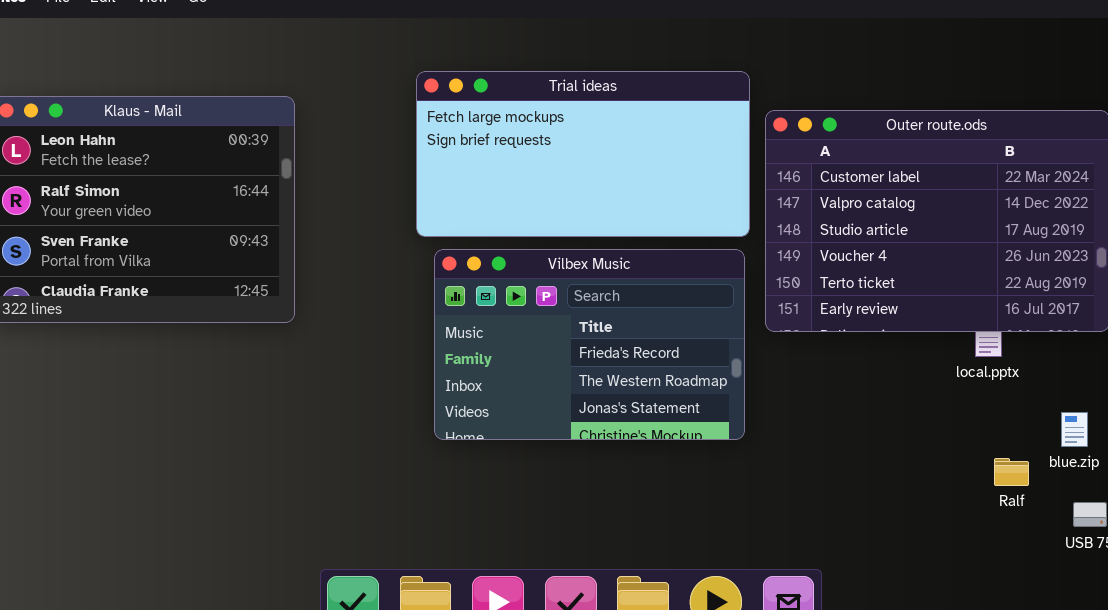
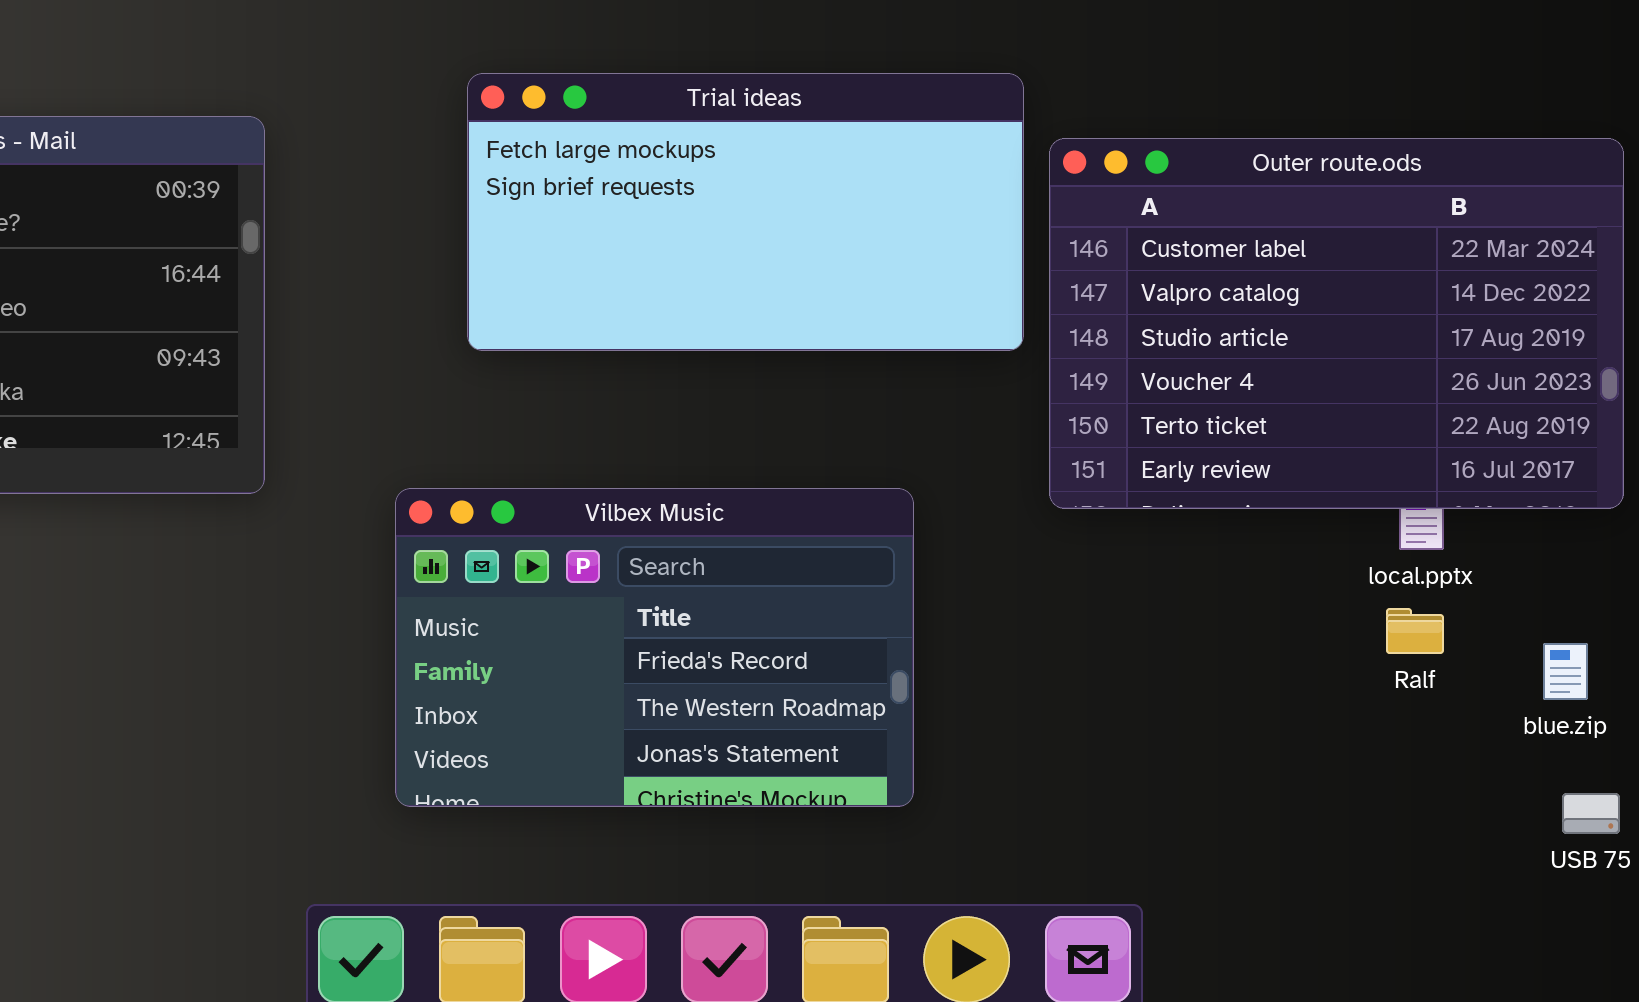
Vilbex Music: [434,249,745,440] -> [395,488,914,807], moved
Ralf: [994,458,1029,486] -> [1386,608,1444,654], moved

